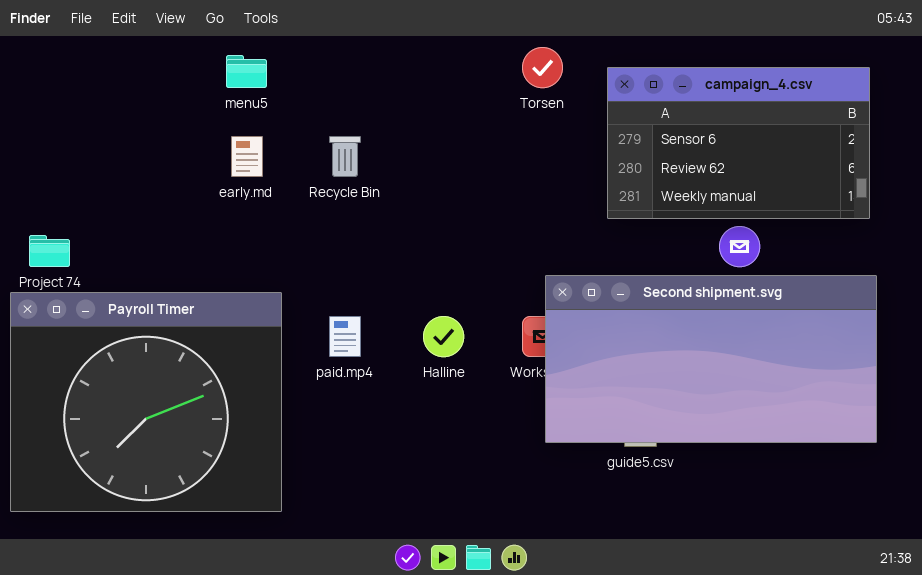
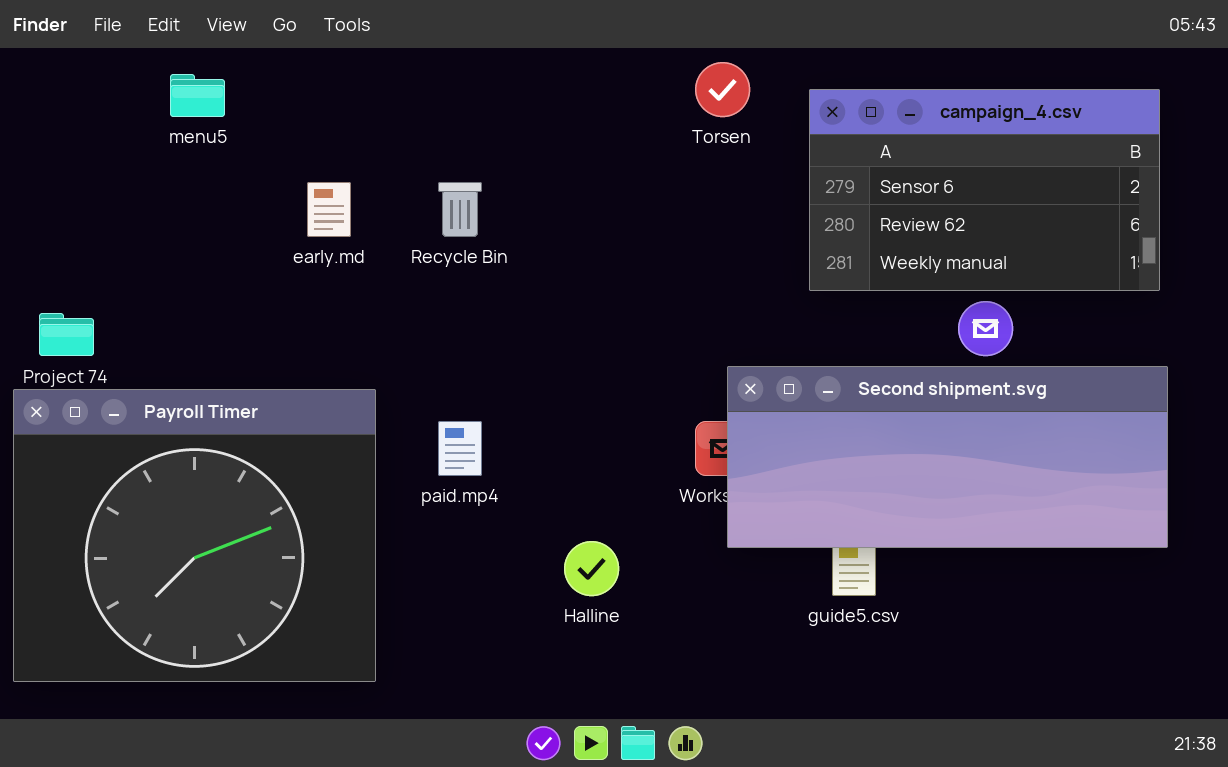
menu5: [226,55,267,88] -> [170,74,225,117], moved
Second shipment.svg: [545,275,877,443] -> [727,366,1168,548], resized
Halline: [423,316,464,357] -> [564,541,619,596], moved

